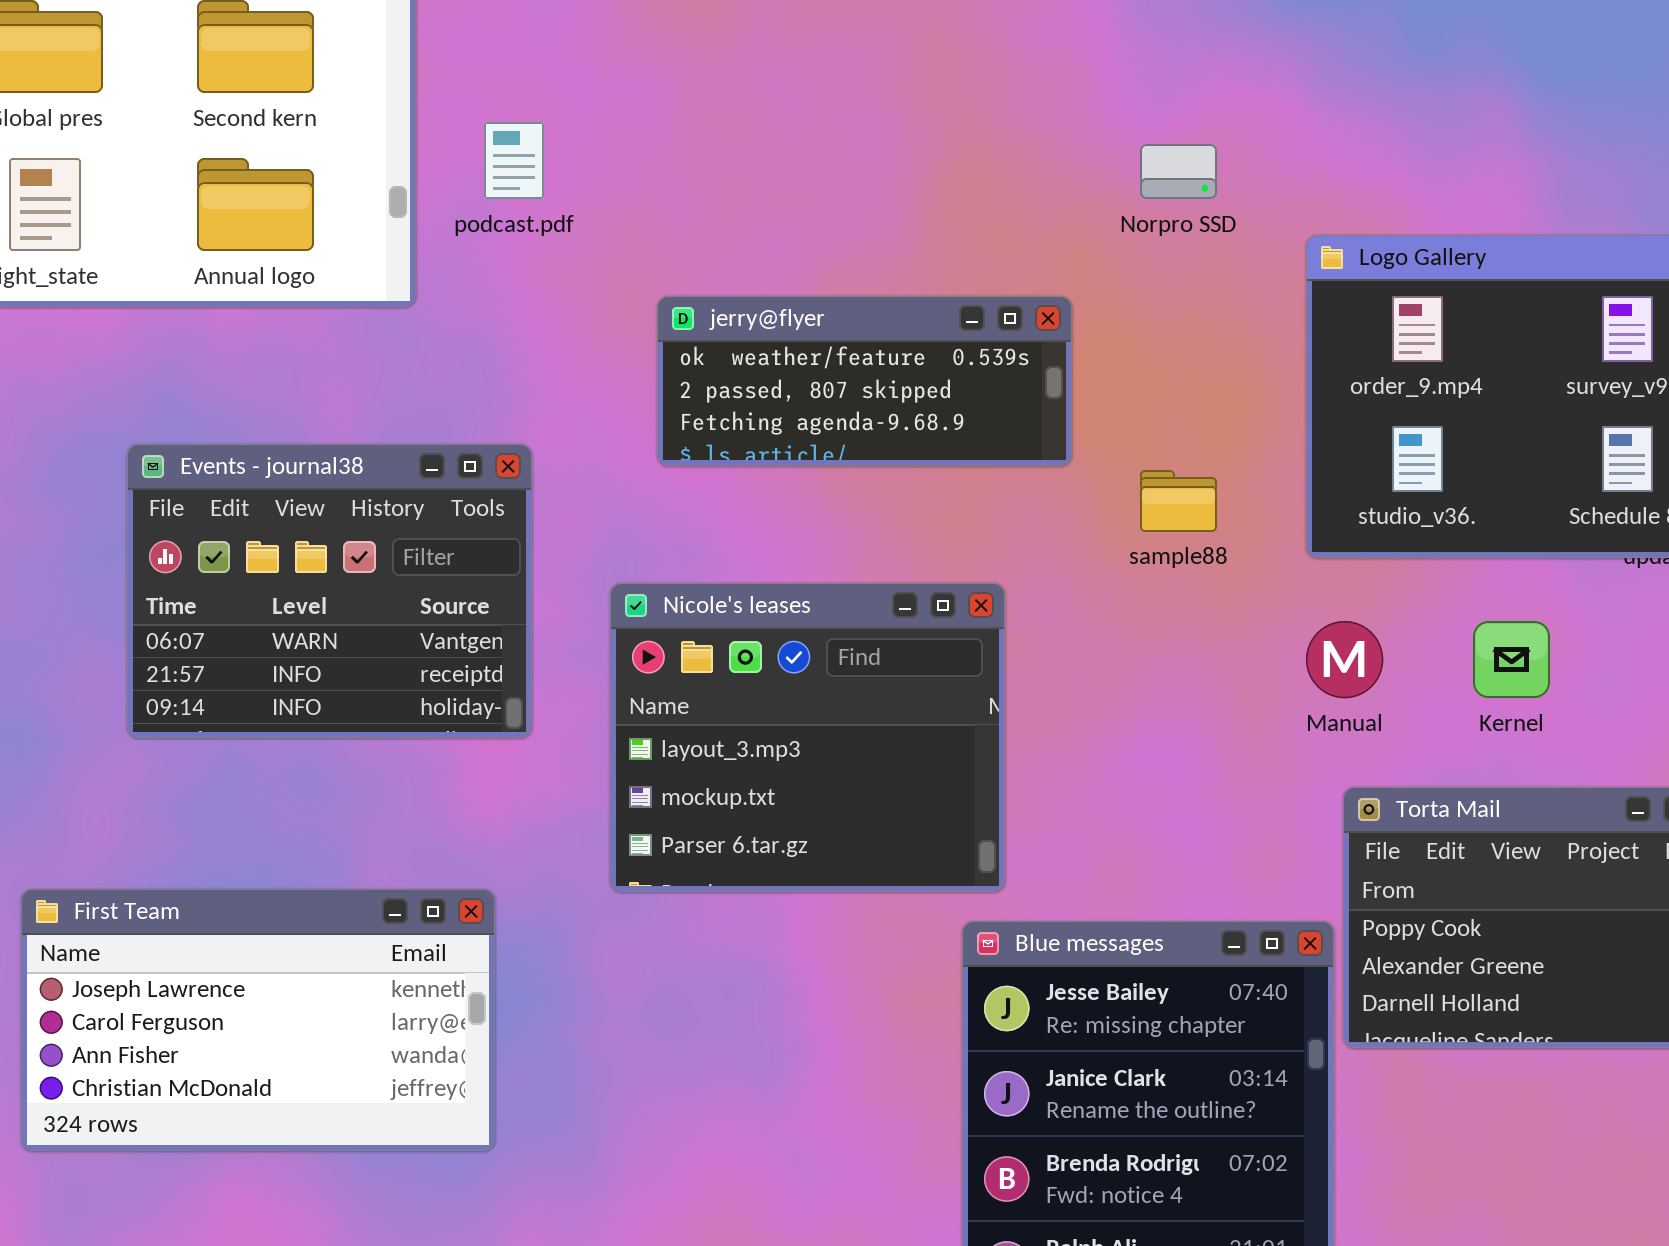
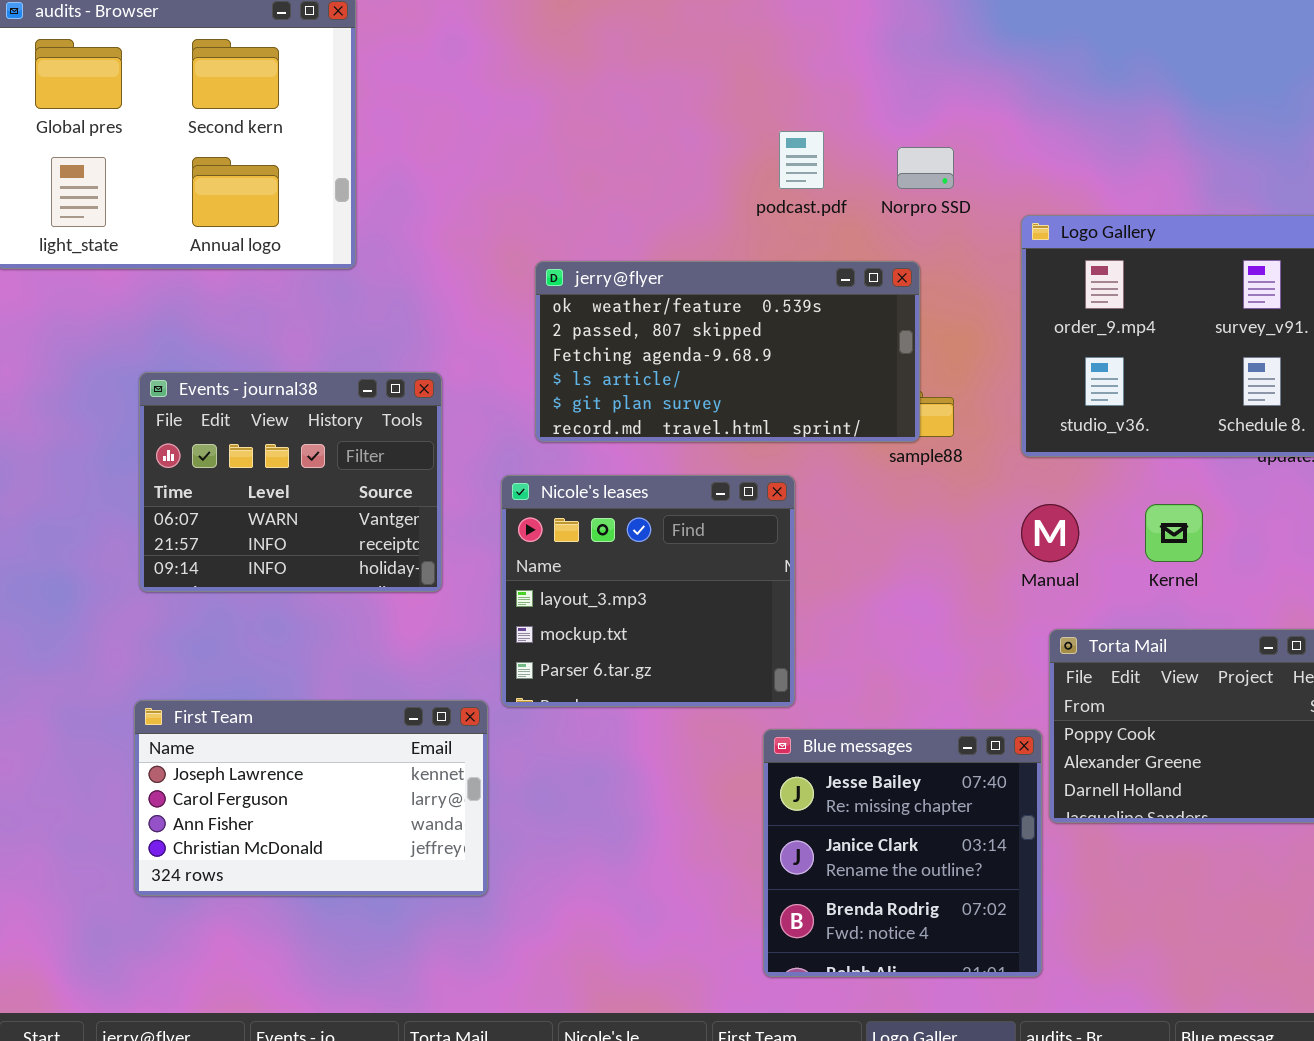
podcast.pdf: [484,122,544,199] -> [779,131,824,189], moved
jerry@flyer: [657,296,1072,466] -> [535,261,920,442], resized
First Team: [21,889,495,1151] -> [134,700,488,896], moved

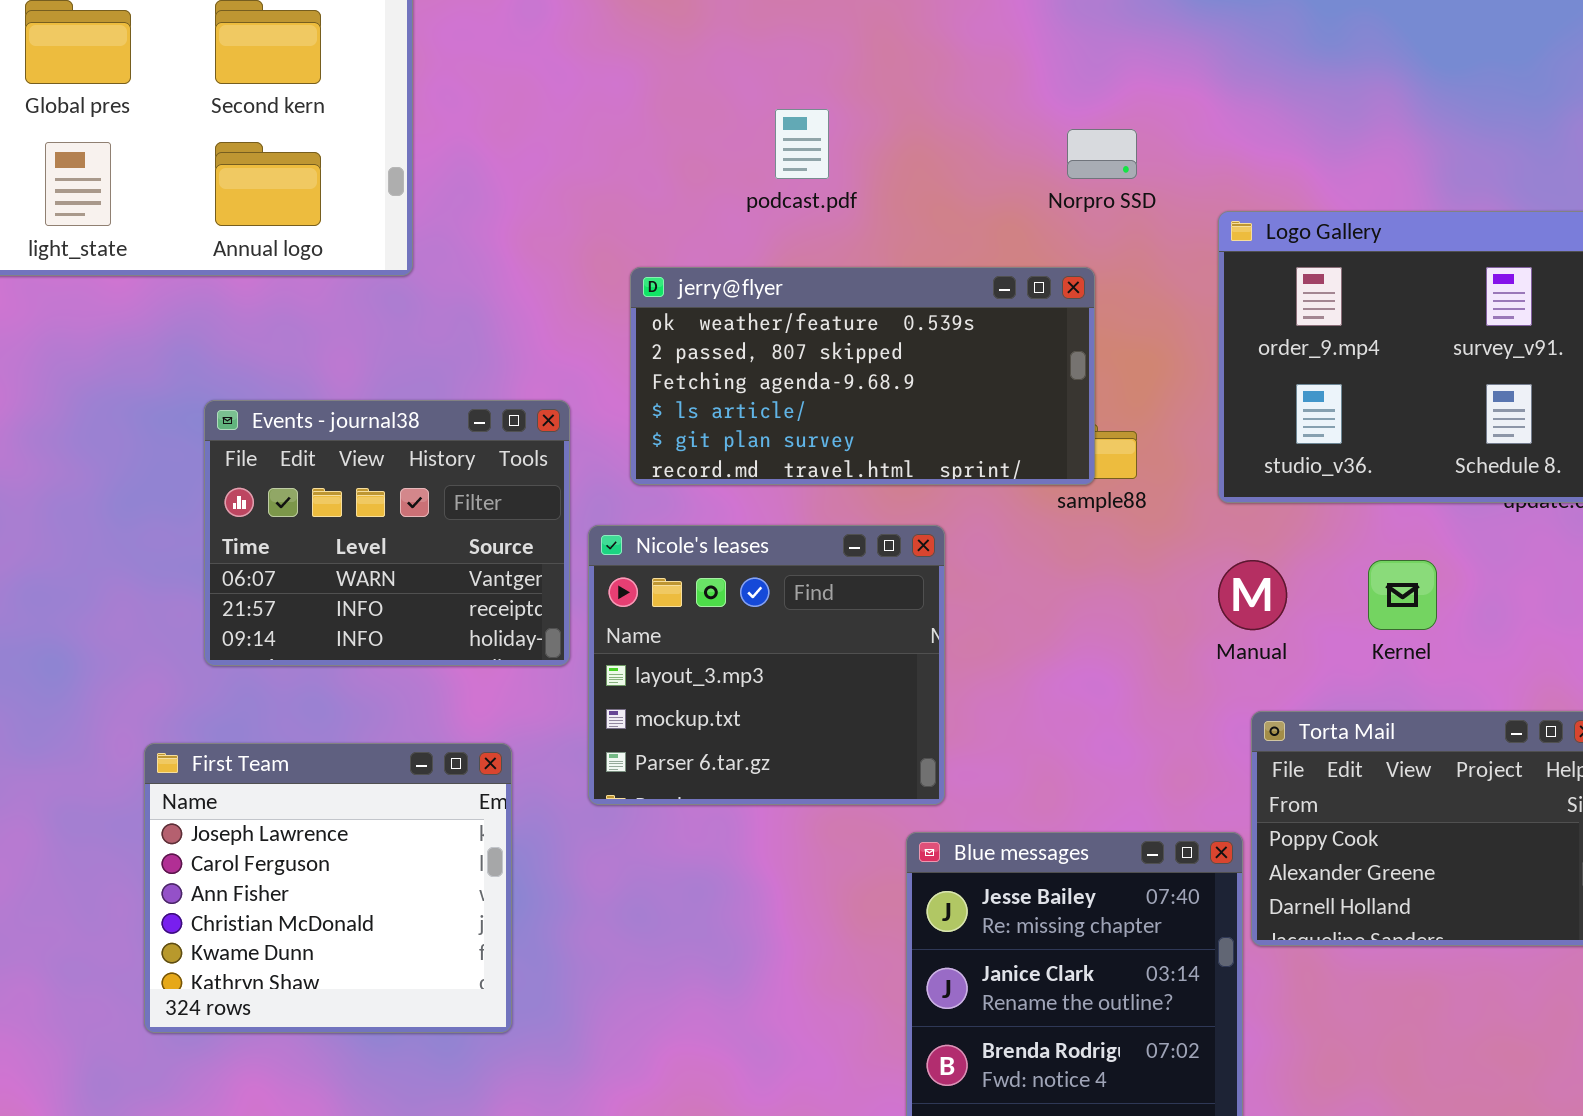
podcast.pdf: [779,131,824,189] -> [775,109,829,179], moved
Events - journal38: [139,372,442,592] -> [204,400,570,666], moved
First Team: [134,700,488,896] -> [144,743,512,1033], resized

